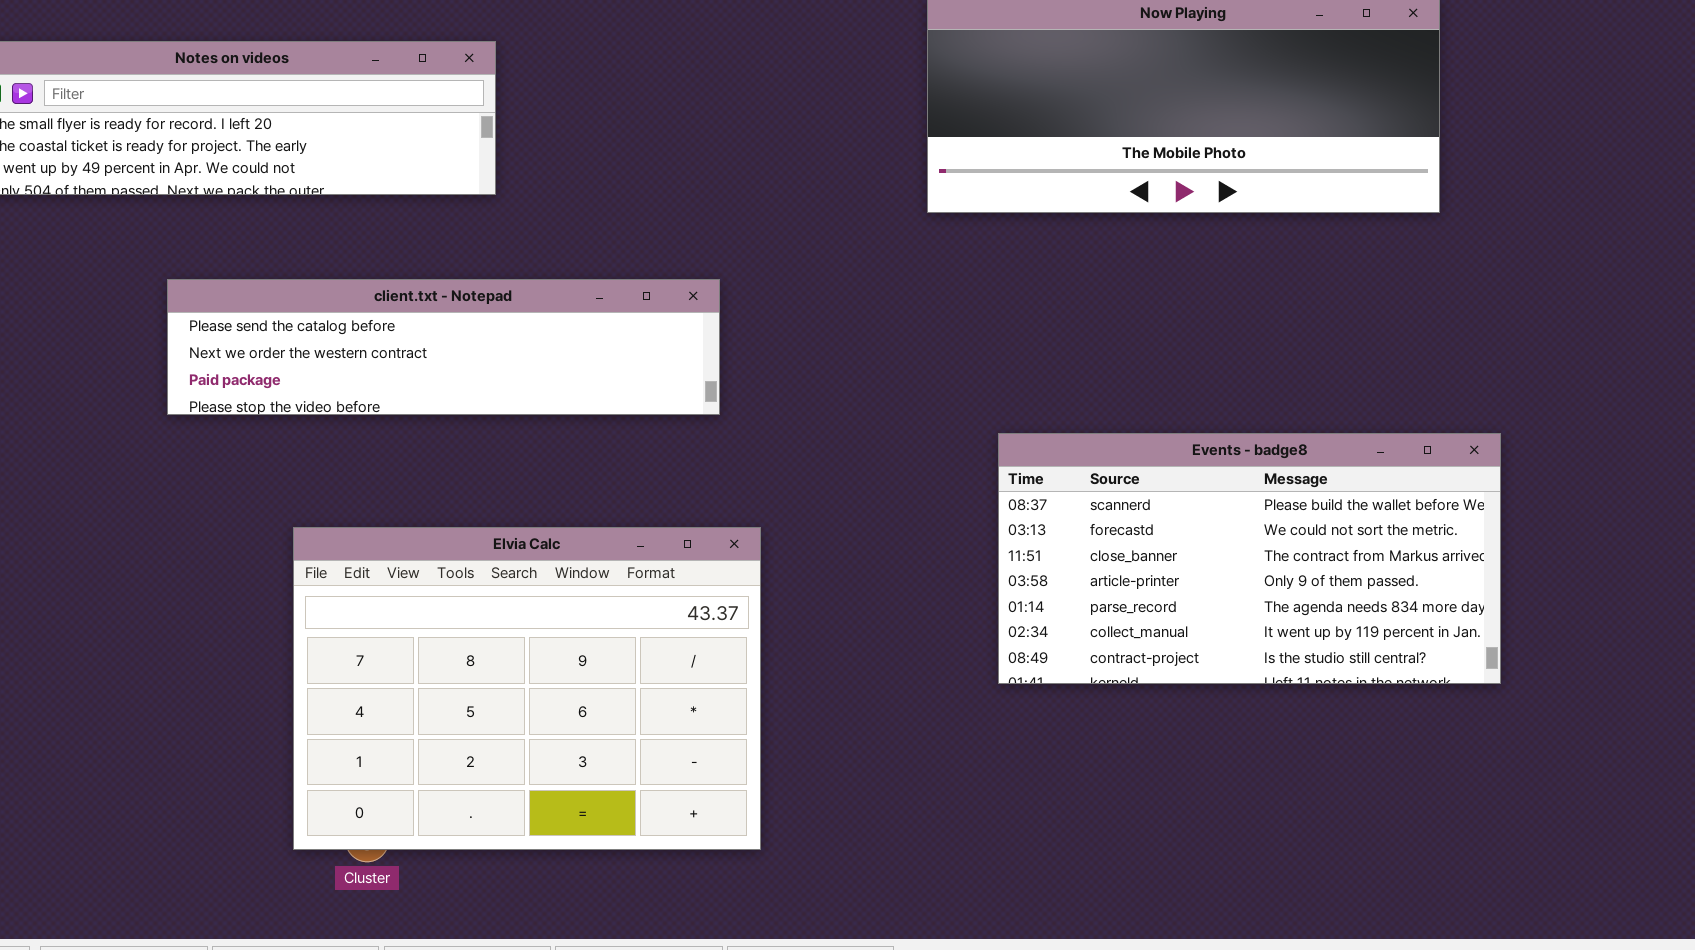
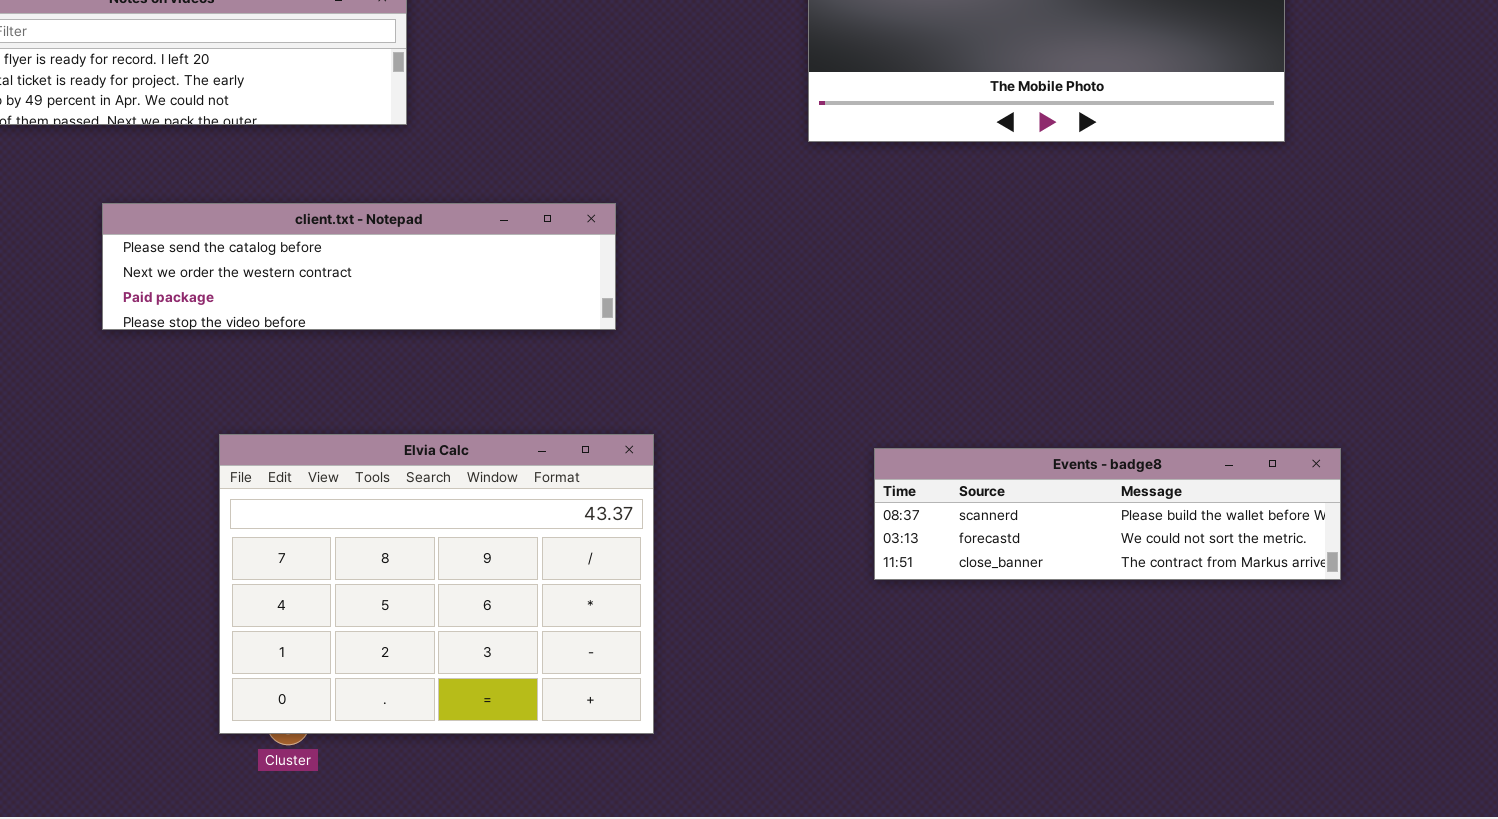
Events - badge8: [998,433,1501,684] -> [874,448,1341,580], resized

